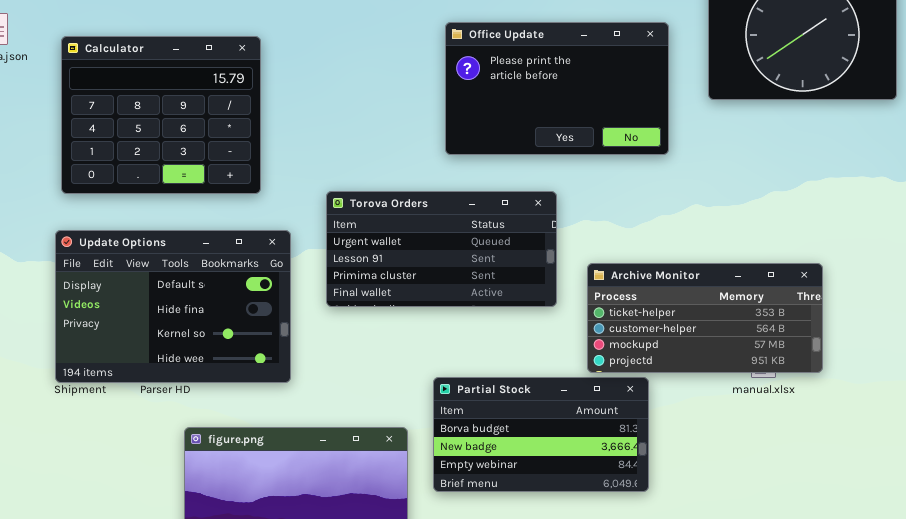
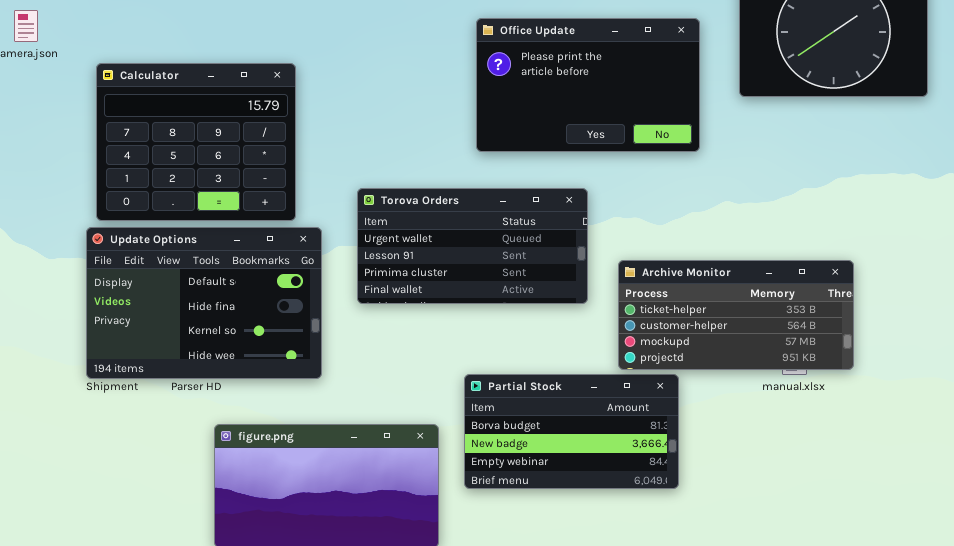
Calculator: [61,36,261,194] -> [96,63,296,221], moved

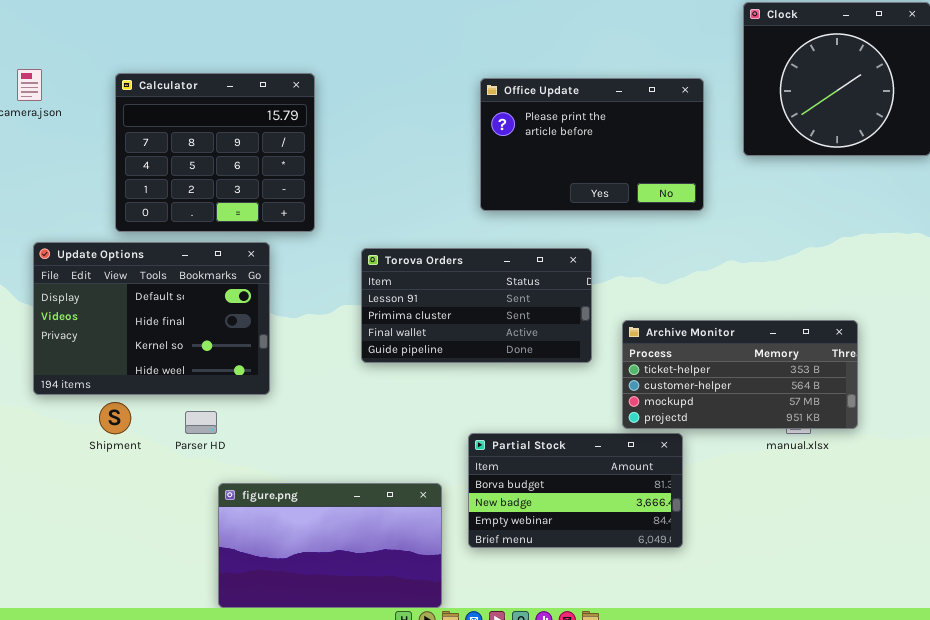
Calculator: [96,63,296,221] -> [115,73,315,232], moved
Torova Orders: [357,188,588,304] -> [361,248,592,363], scrolled down 1 row
Update Options: [86,227,322,379] -> [33,242,270,395], moved

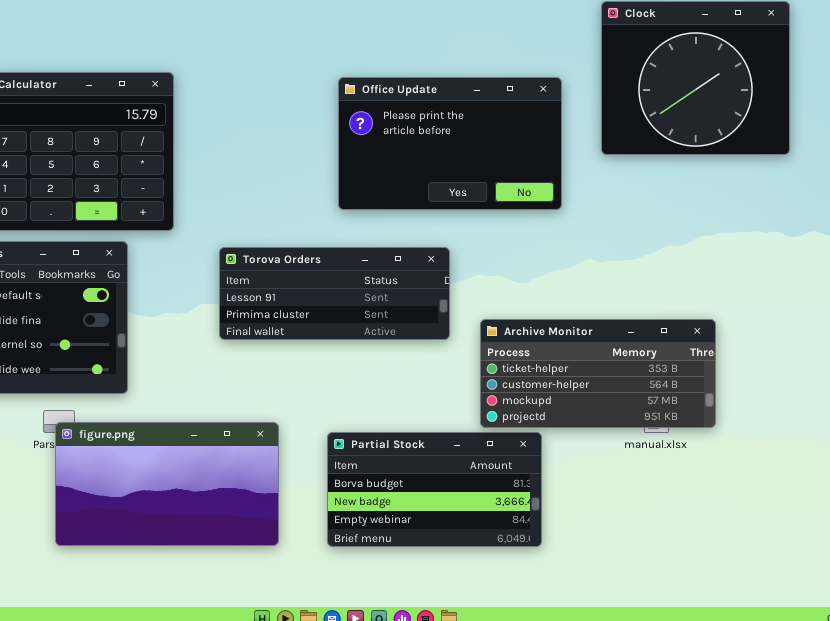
Torova Orders: [361,248,592,363] -> [219,247,450,340], resized
figure.png: [218,483,442,608] -> [55,422,279,546], moved

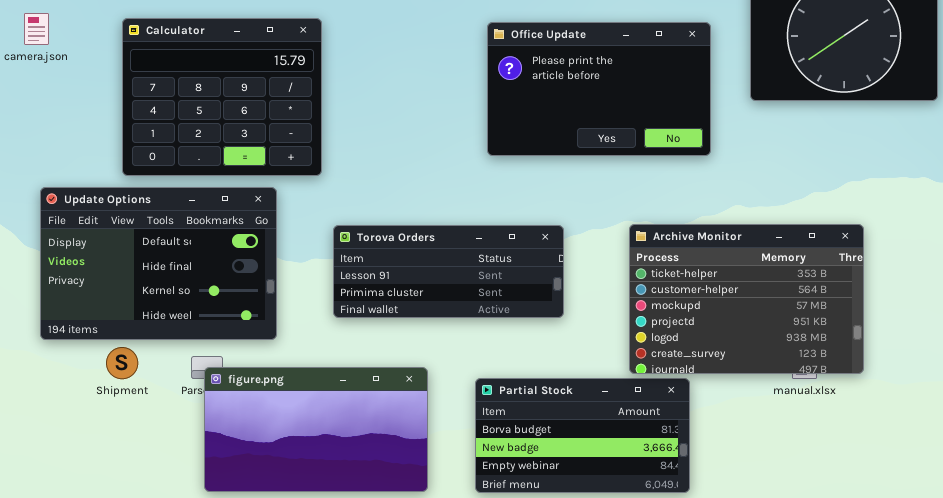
Torova Orders: [219,247,450,340] -> [333,225,564,318], moved
Archive Monitor: [480,319,716,428] -> [629,224,864,374], resized

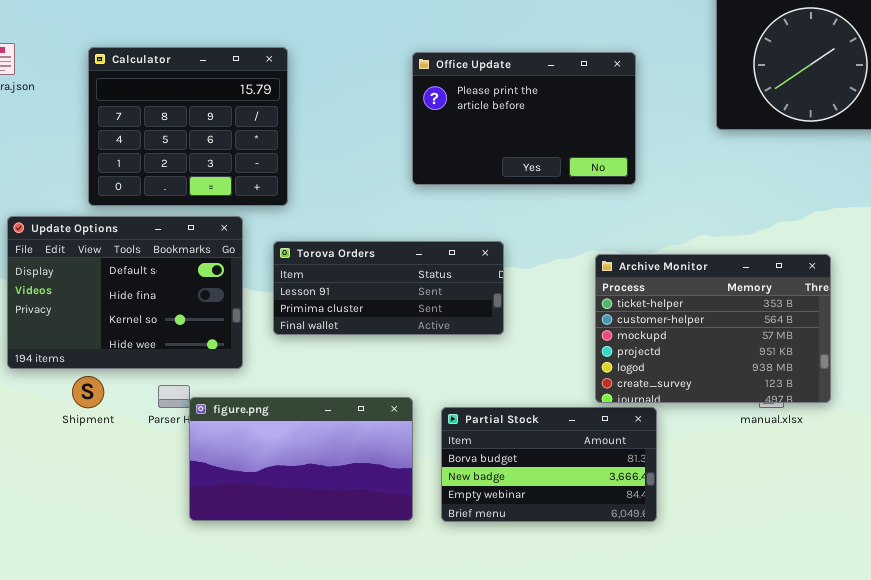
Office Update: [487,22,711,156] -> [412,52,636,185], moved
Torova Orders: [333,225,564,318] -> [273,241,504,335], moved
figure.png: [204,367,428,492] -> [189,397,413,521], moved

